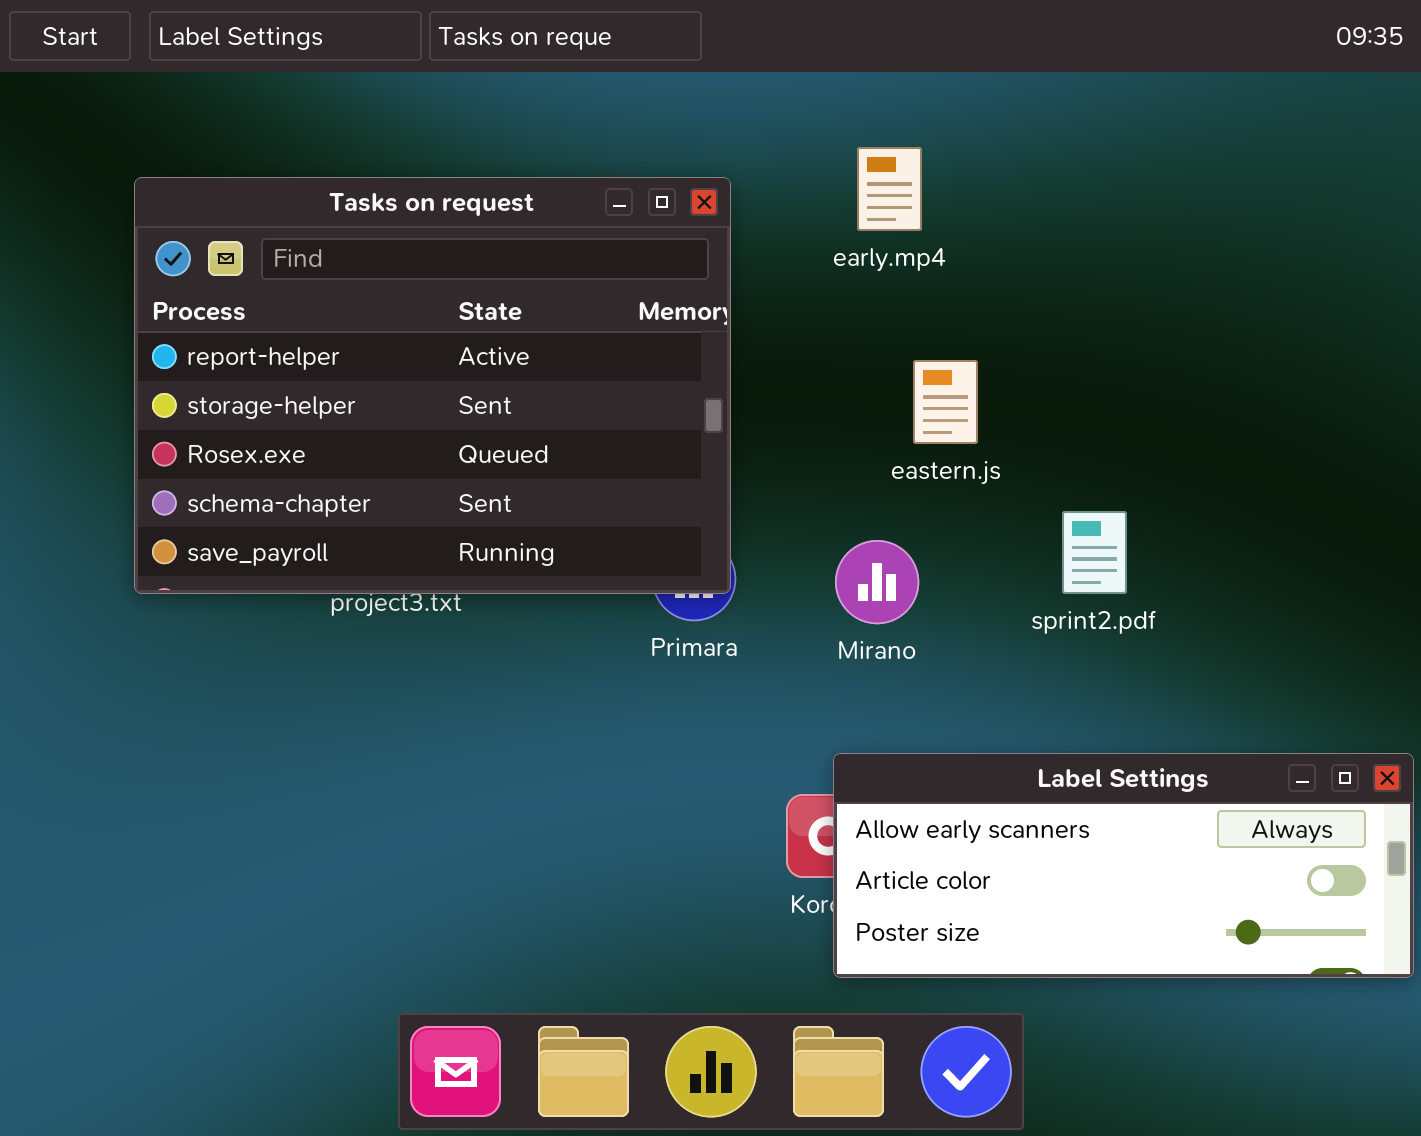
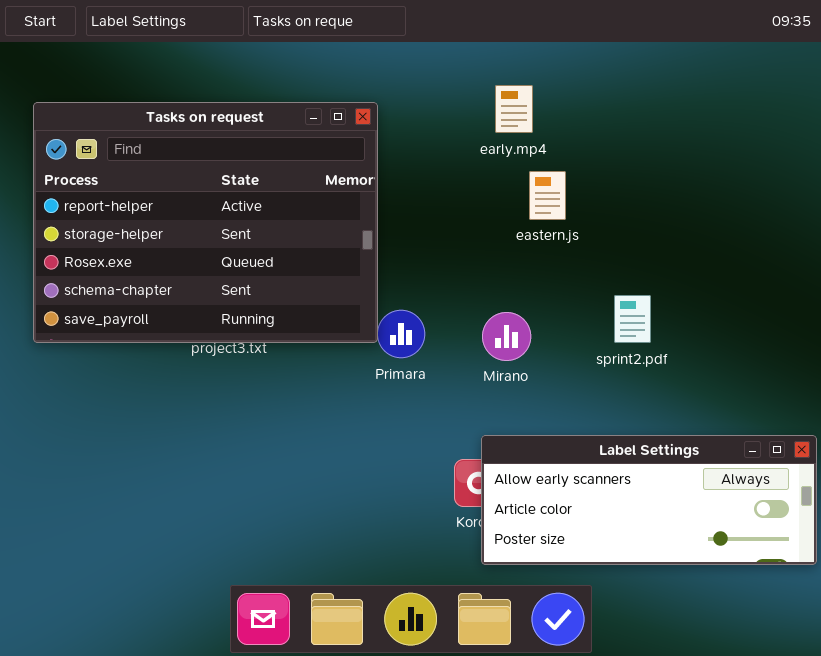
Tasks on request: [134,177,731,594] -> [33,102,378,343], moved
eastern.js: [913,360,978,444] -> [529,171,566,220], moved

